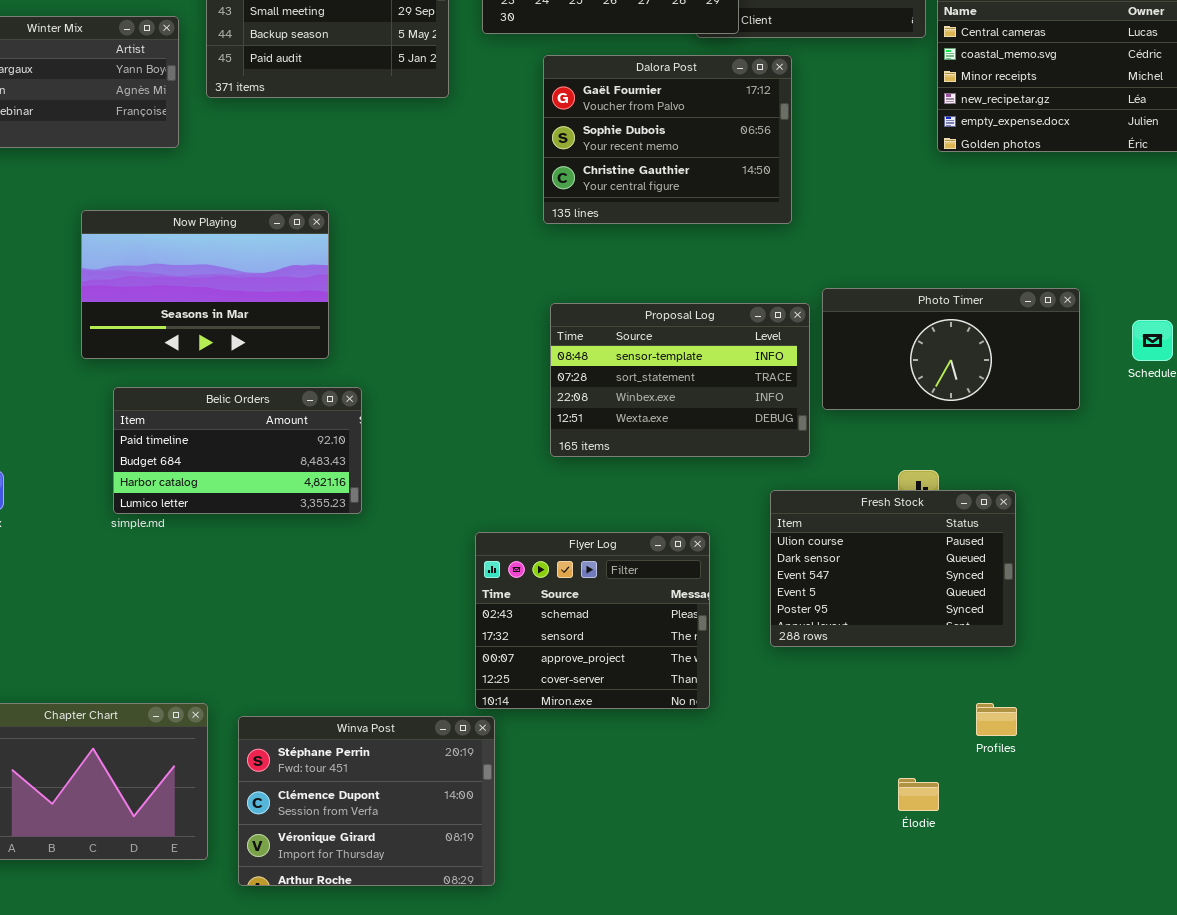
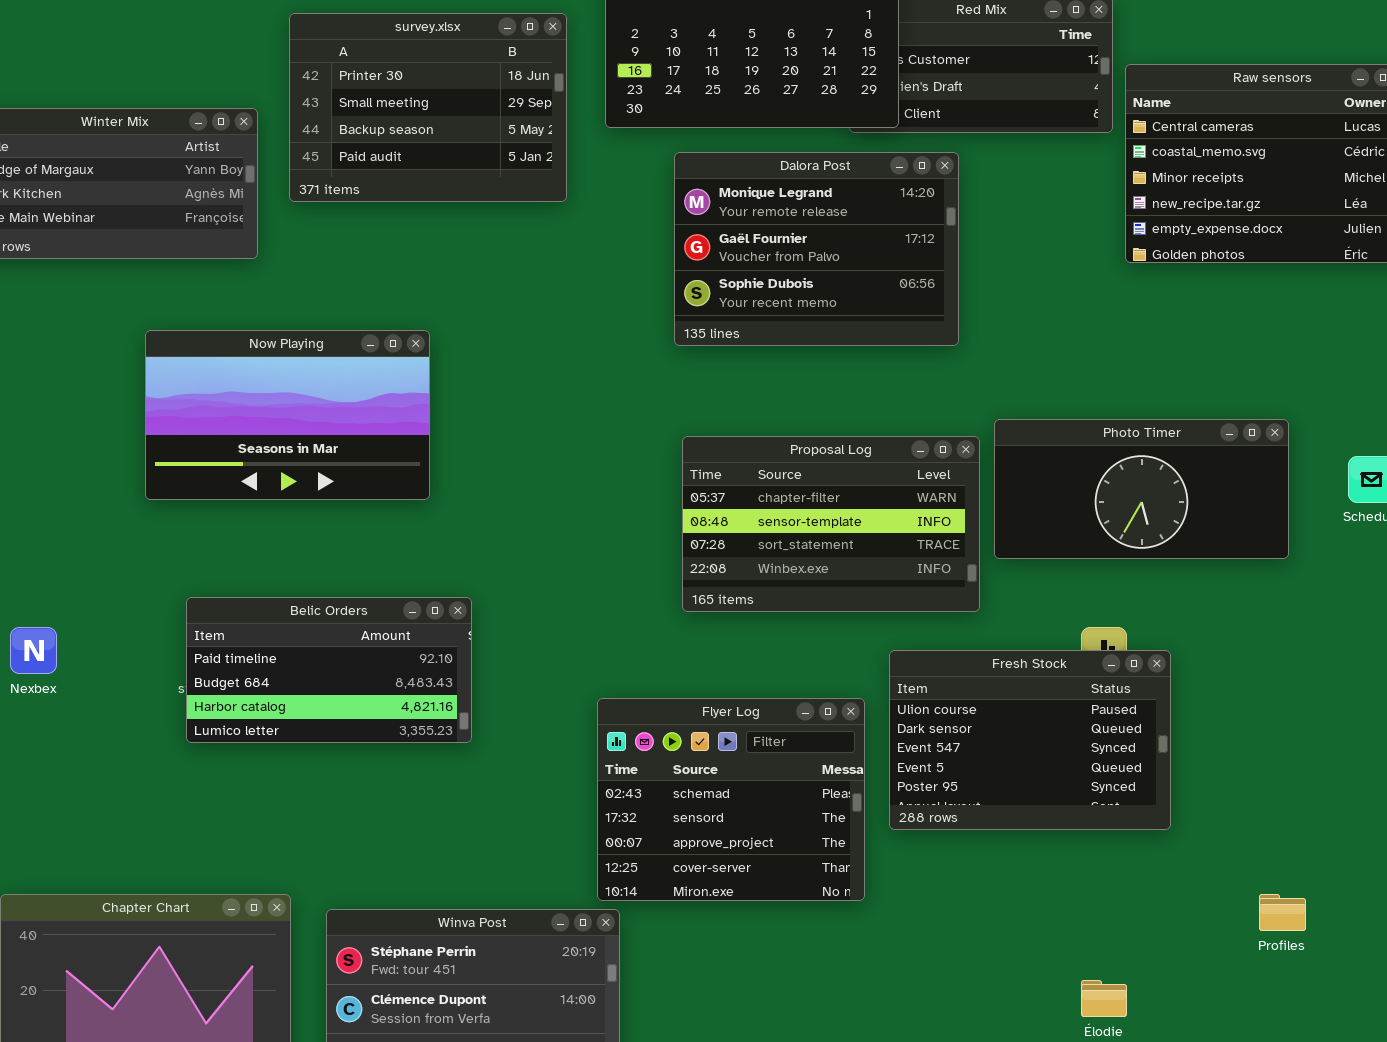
Dalora Post: [543,55,792,224] -> [674,152,959,346], scrolled up 1 row
Proposal Log: [550,303,810,457] -> [682,436,980,612], scrolled up 1 row
Belic Orders: [113,387,362,514] -> [186,597,472,743], moved
Fresh Stock: [770,490,1016,647] -> [889,650,1171,830], moved
Profiles: [976,703,1017,736] -> [1259,894,1306,931], moved

